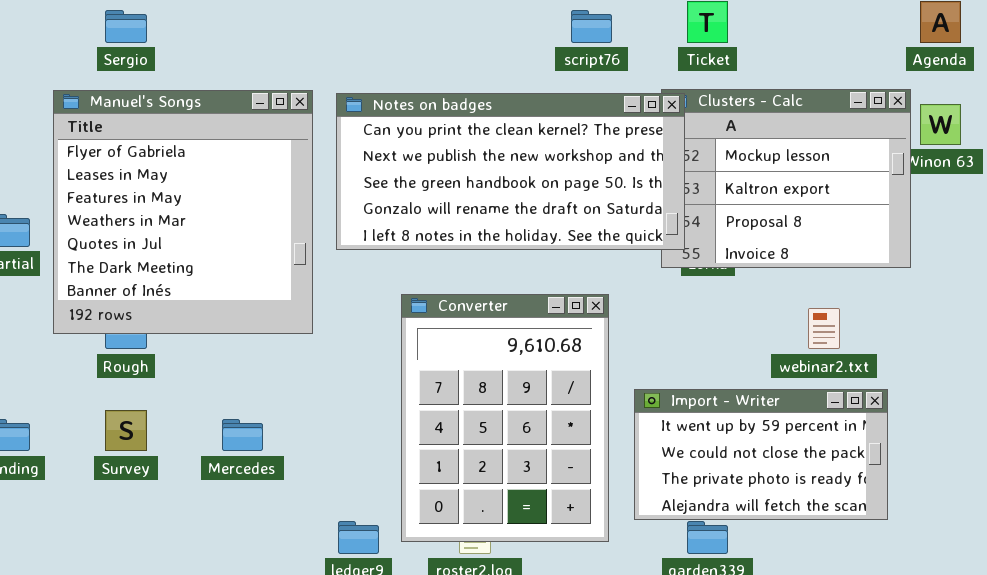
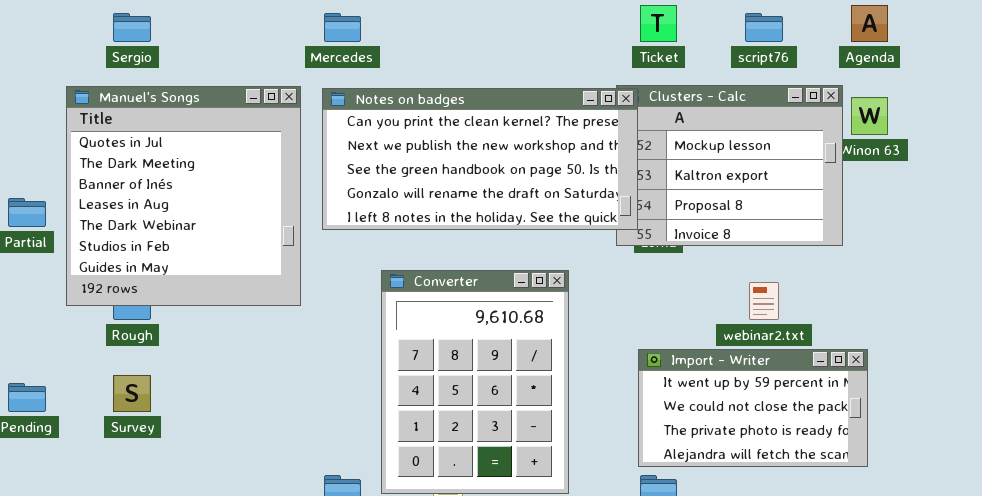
script76: [571,10,612,43] -> [745,13,783,42], moved
Manuel's Songs: [53,90,313,334] -> [66,86,301,306], scrolled down 4 rows
Import - Writer: [634,389,888,520] -> [638,349,868,467], moved
Mercedes: [222,419,263,451] -> [324,13,361,42], moved

